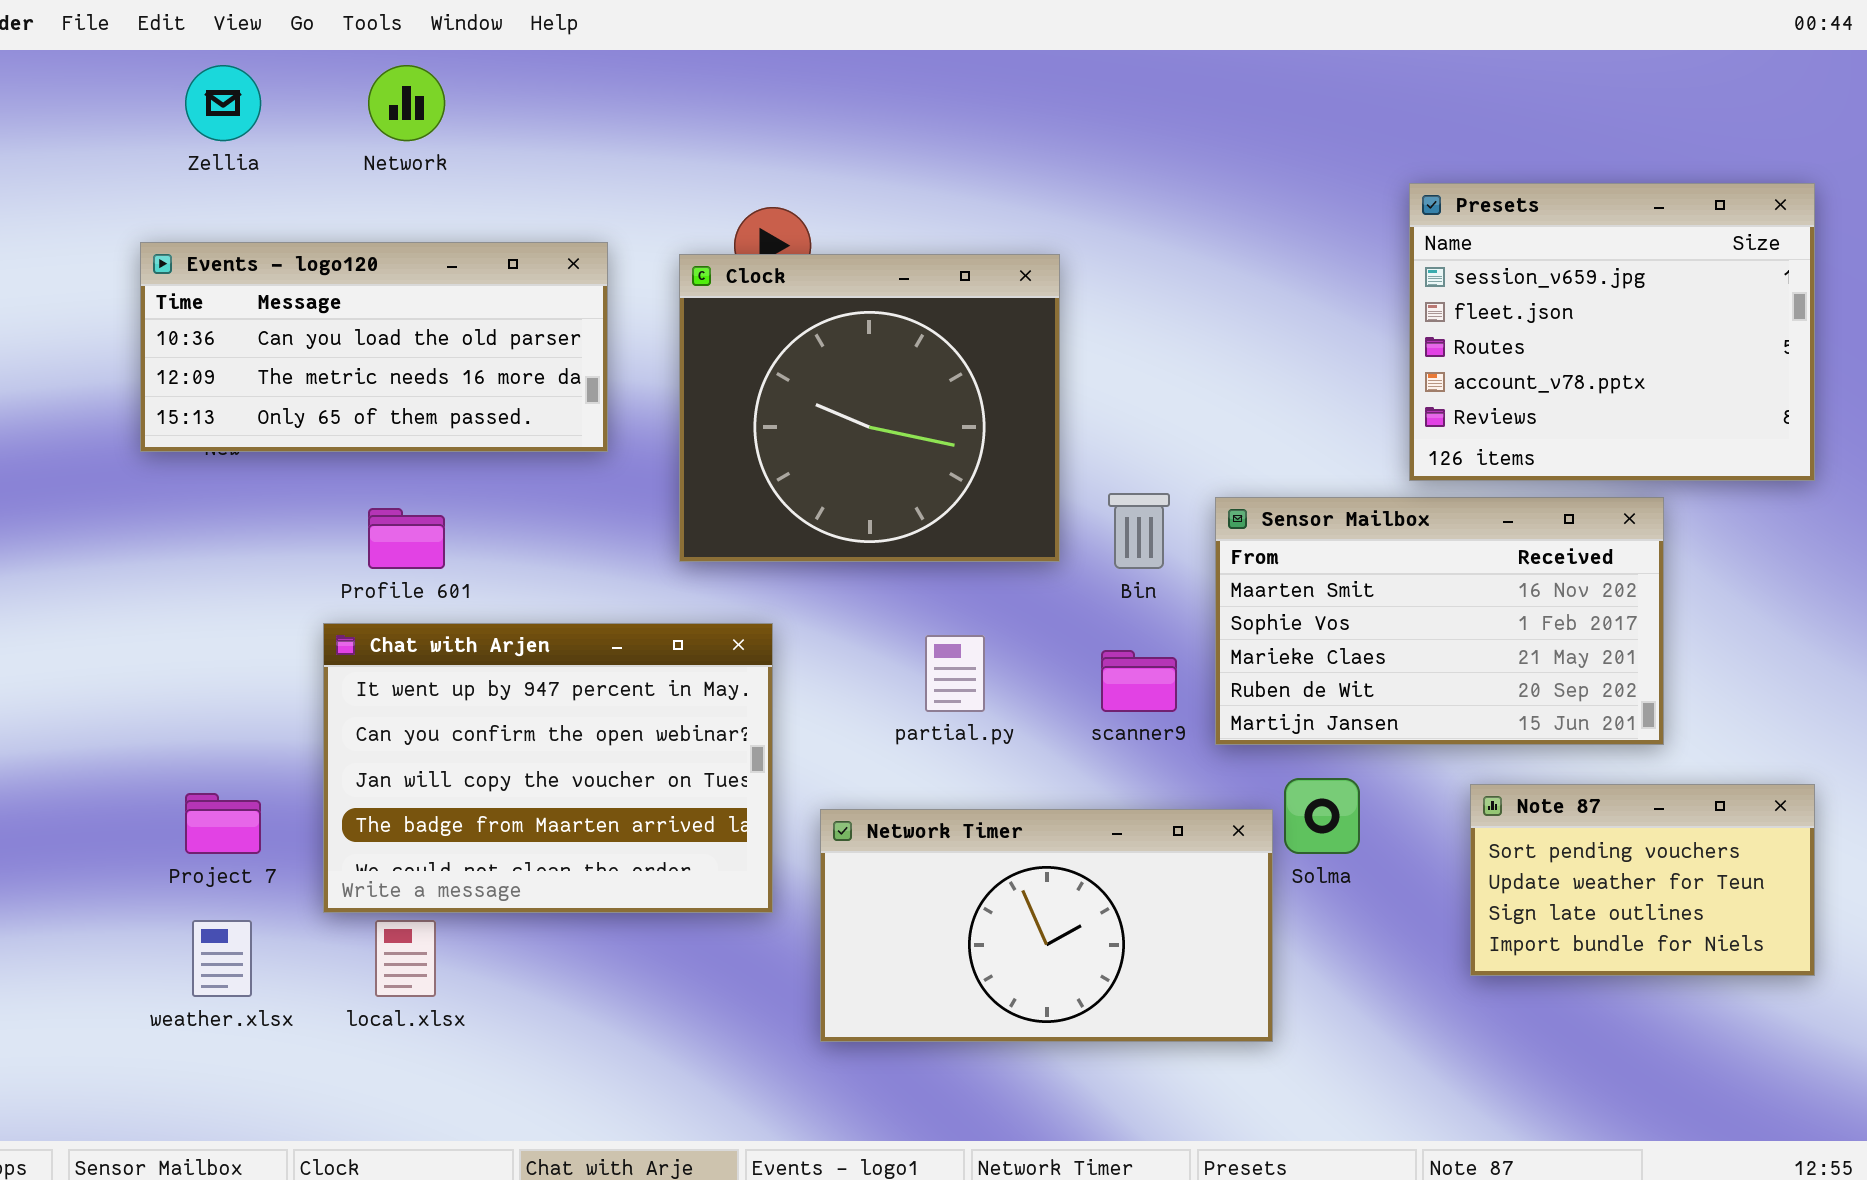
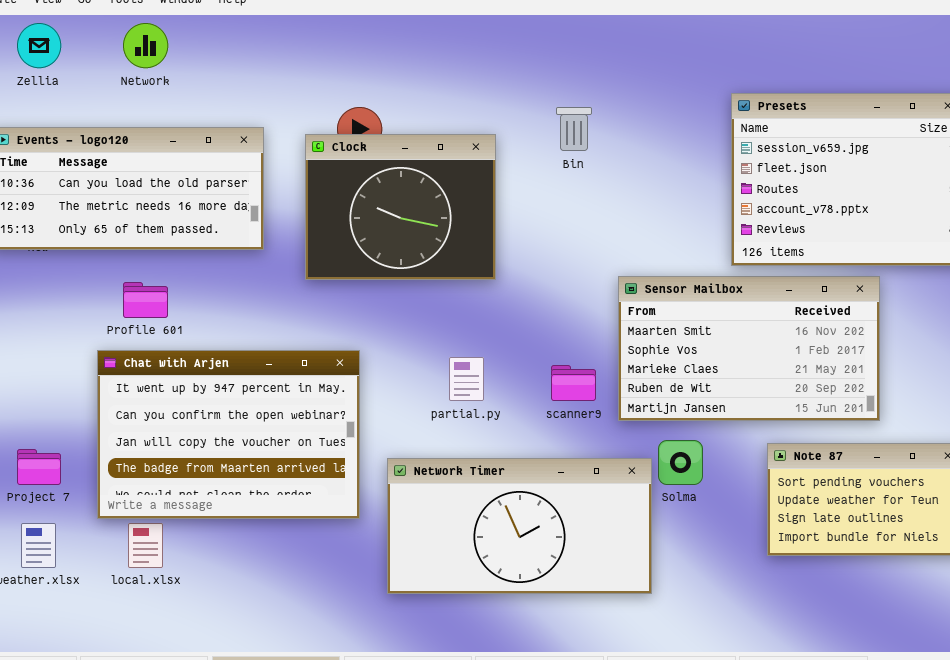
Clock: [679,254,1060,562] -> [305,134,496,280], resized
Bin: [1108,493,1170,569] -> [556,107,592,151], moved

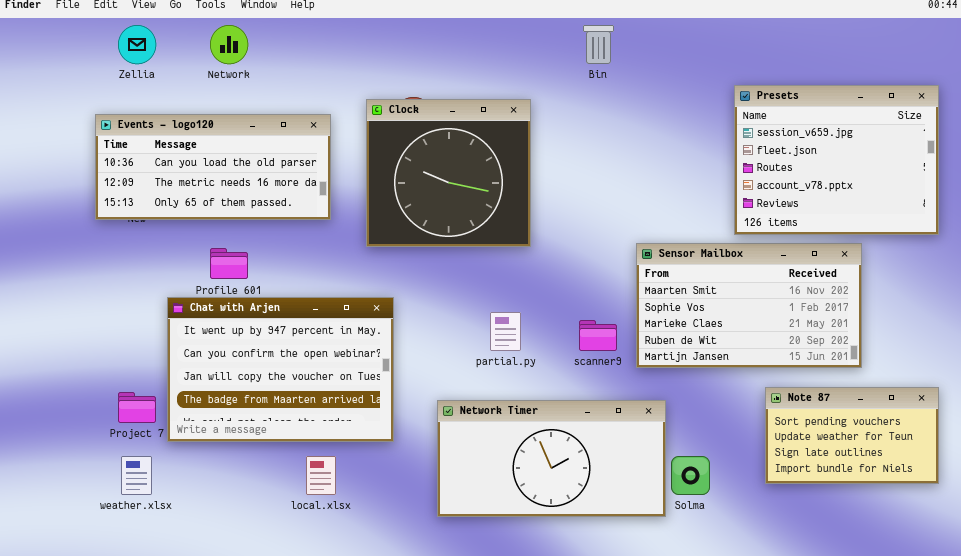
Bin: [556,107,592,151] -> [583,25,614,64], moved
Clock: [305,134,496,280] -> [366,99,531,247], resized
Chat with Arjen: [97,350,360,519] -> [167,297,394,442], moved
Solma: [658,440,703,485] -> [671,456,710,495], moved
local.xlsx: [128,523,163,568] -> [306,456,336,495], moved

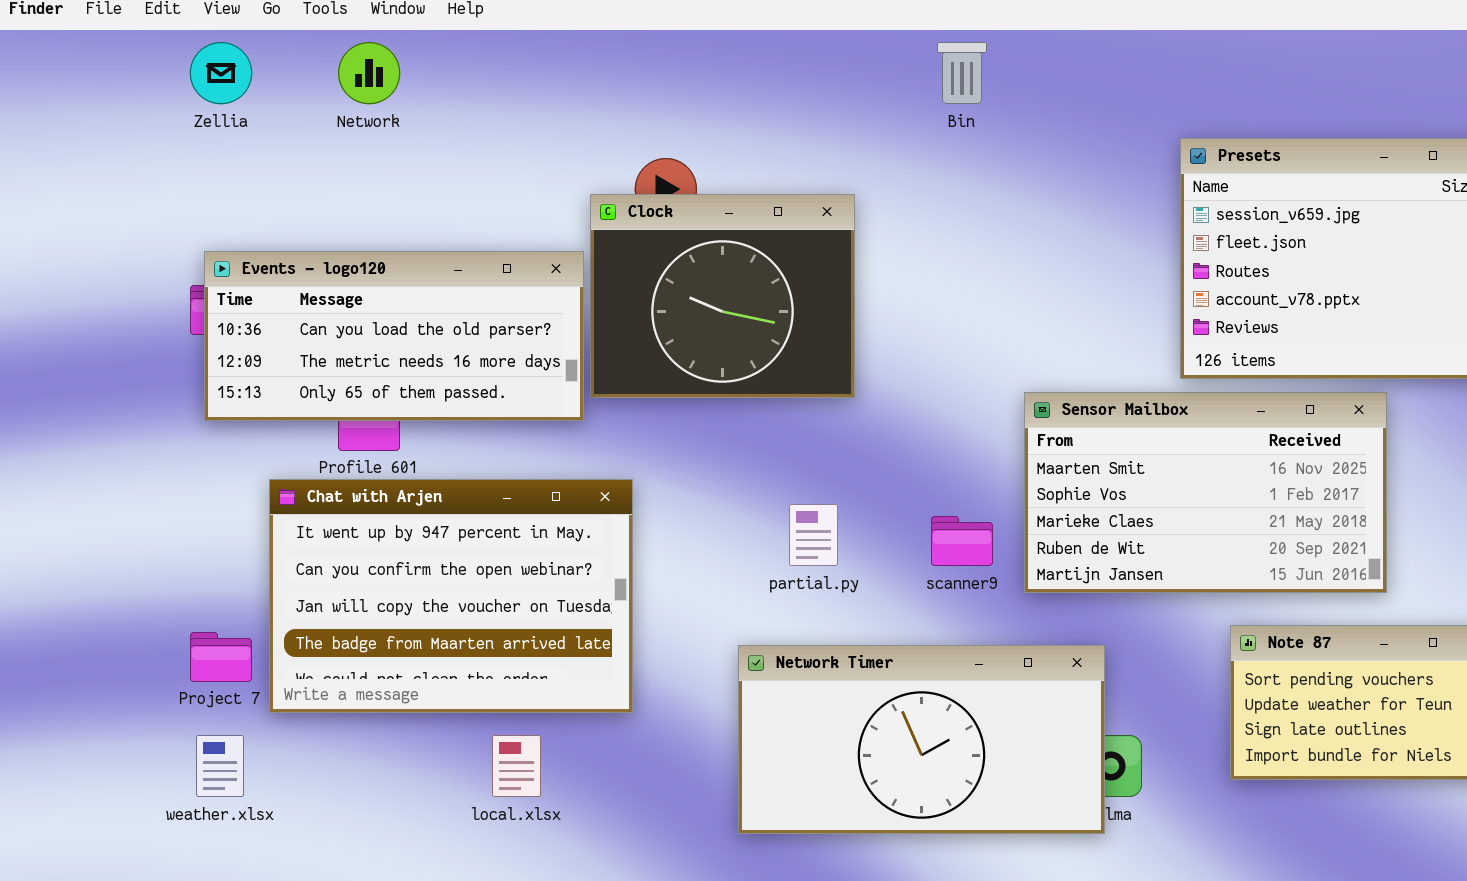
Clock: [366,99,531,247] -> [590,194,855,398], resized
Events - logo120: [95,114,331,220] -> [204,251,584,421], moved
Network Timer: [437,400,666,517] -> [738,645,1105,834], moved

